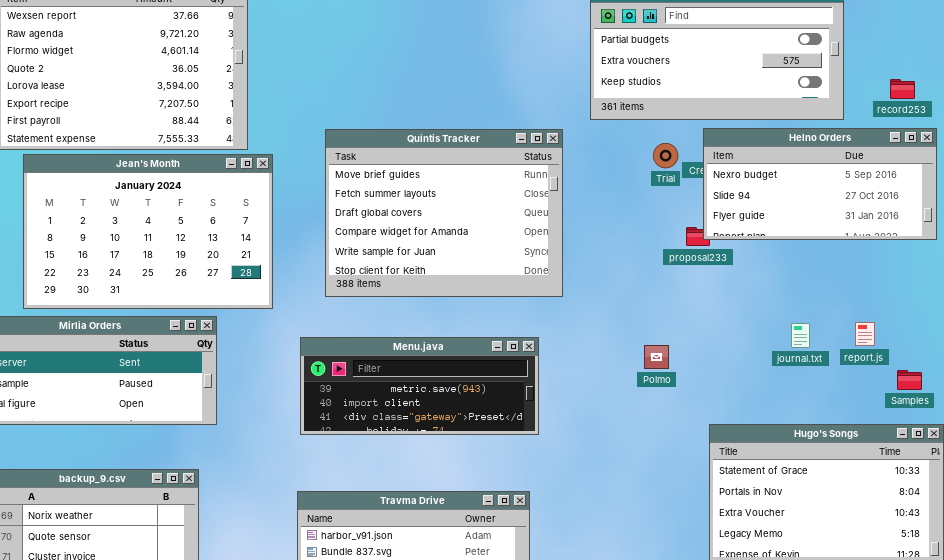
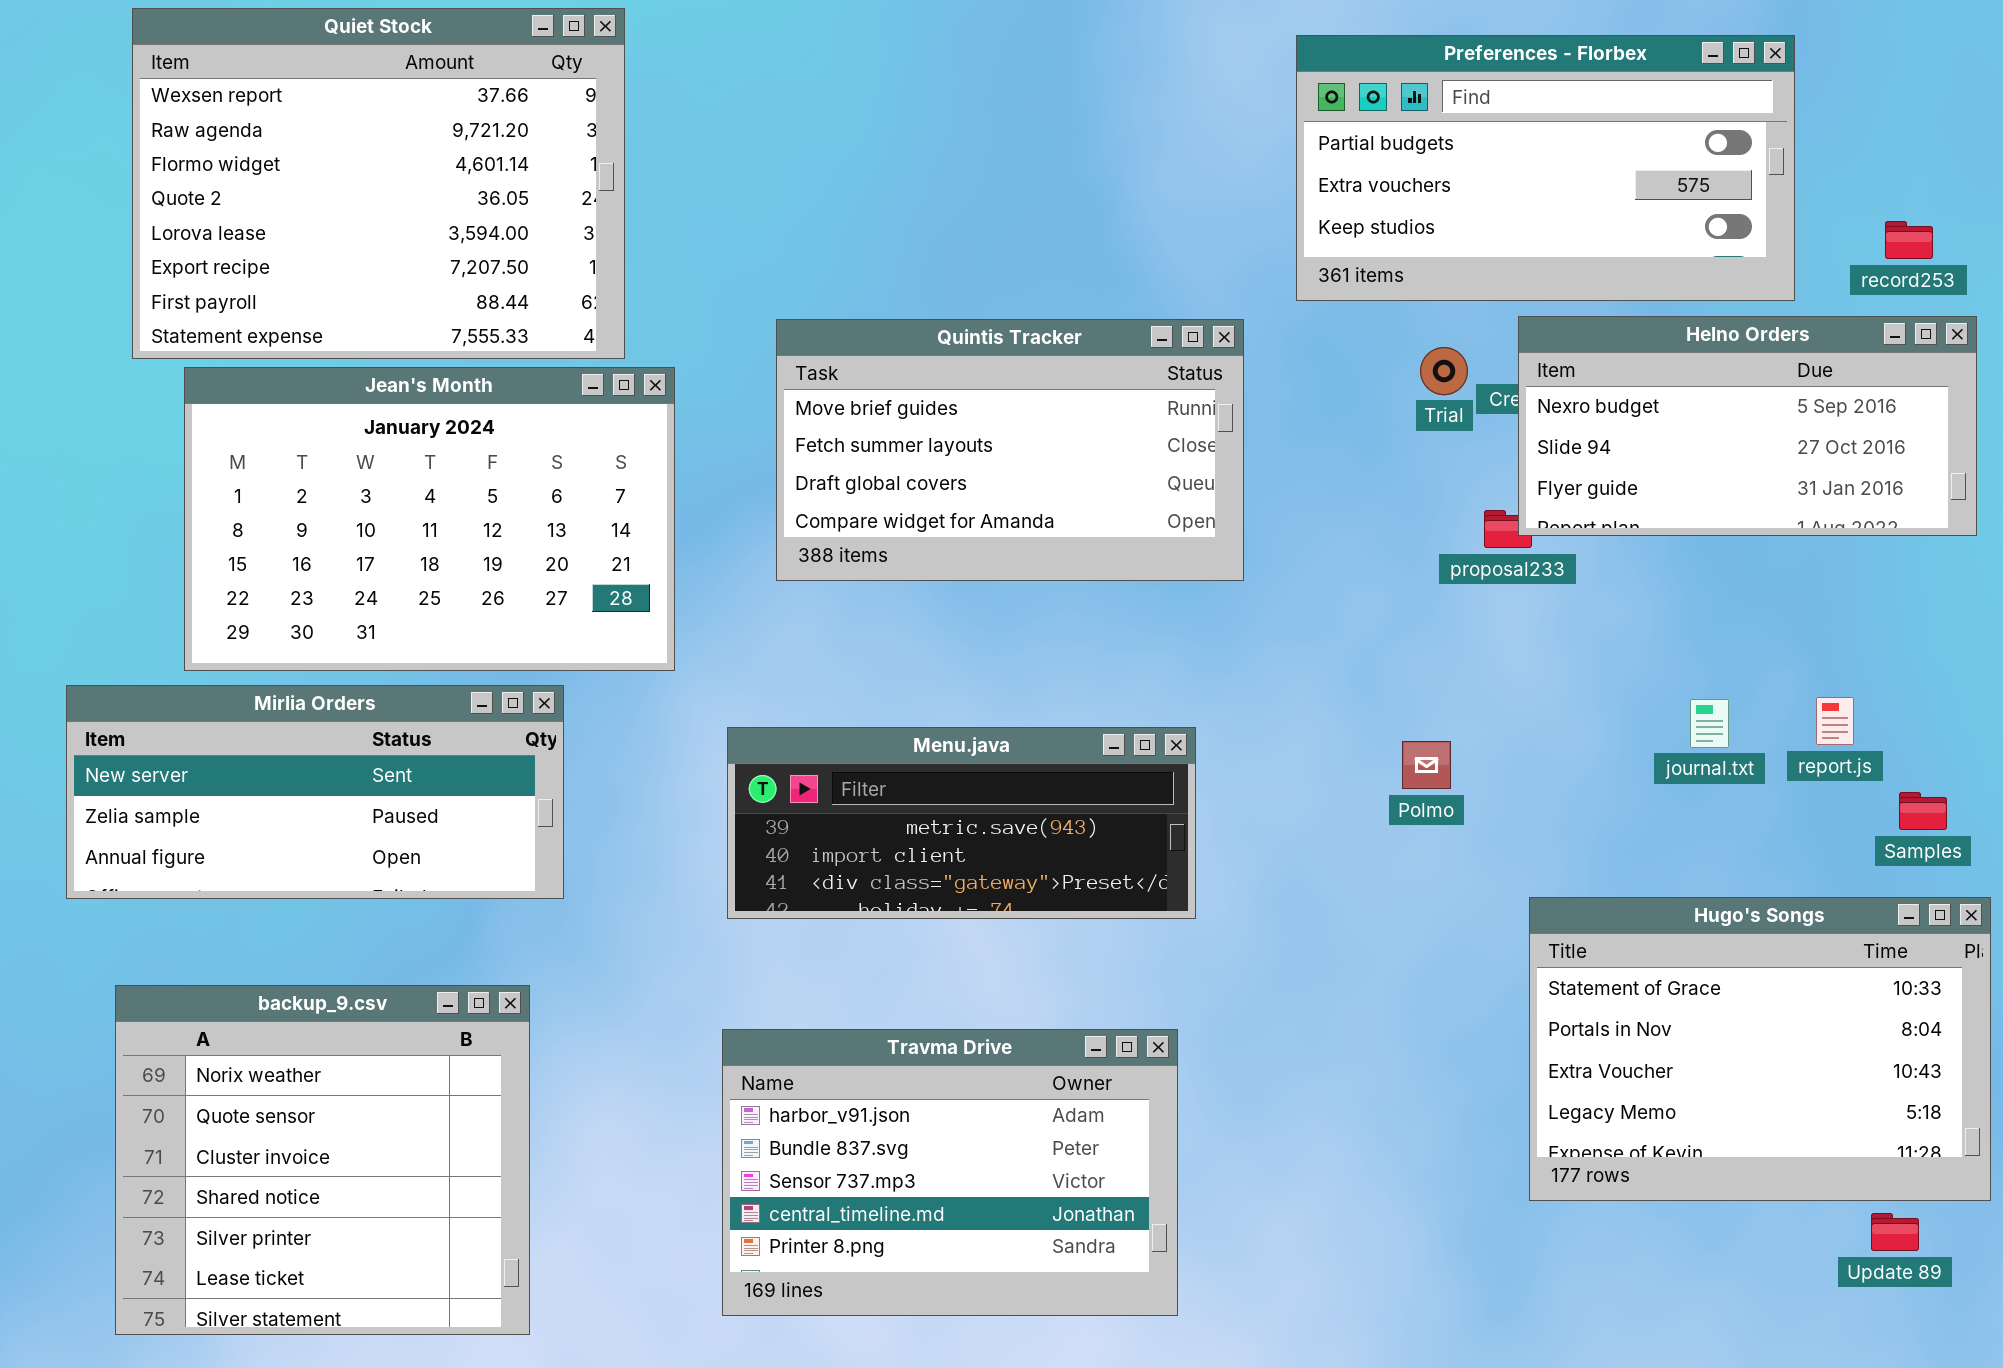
Quintis Tracker: [325,129,563,297] -> [776,319,1244,581], resized

